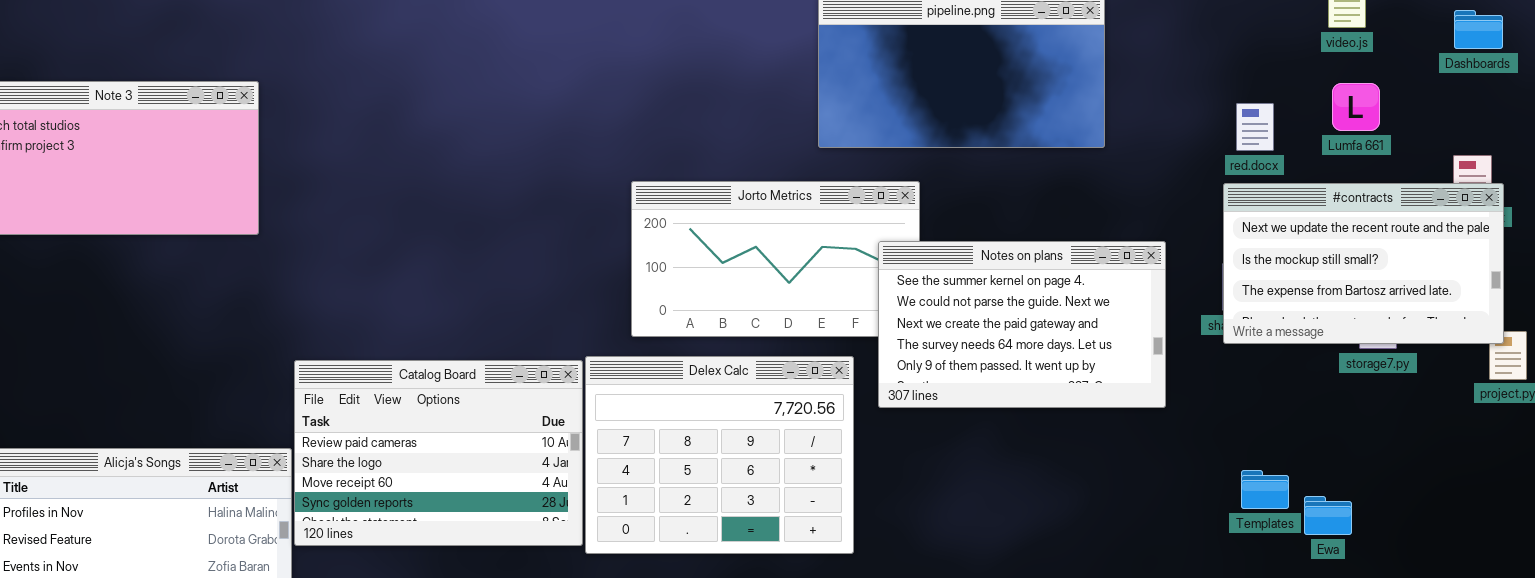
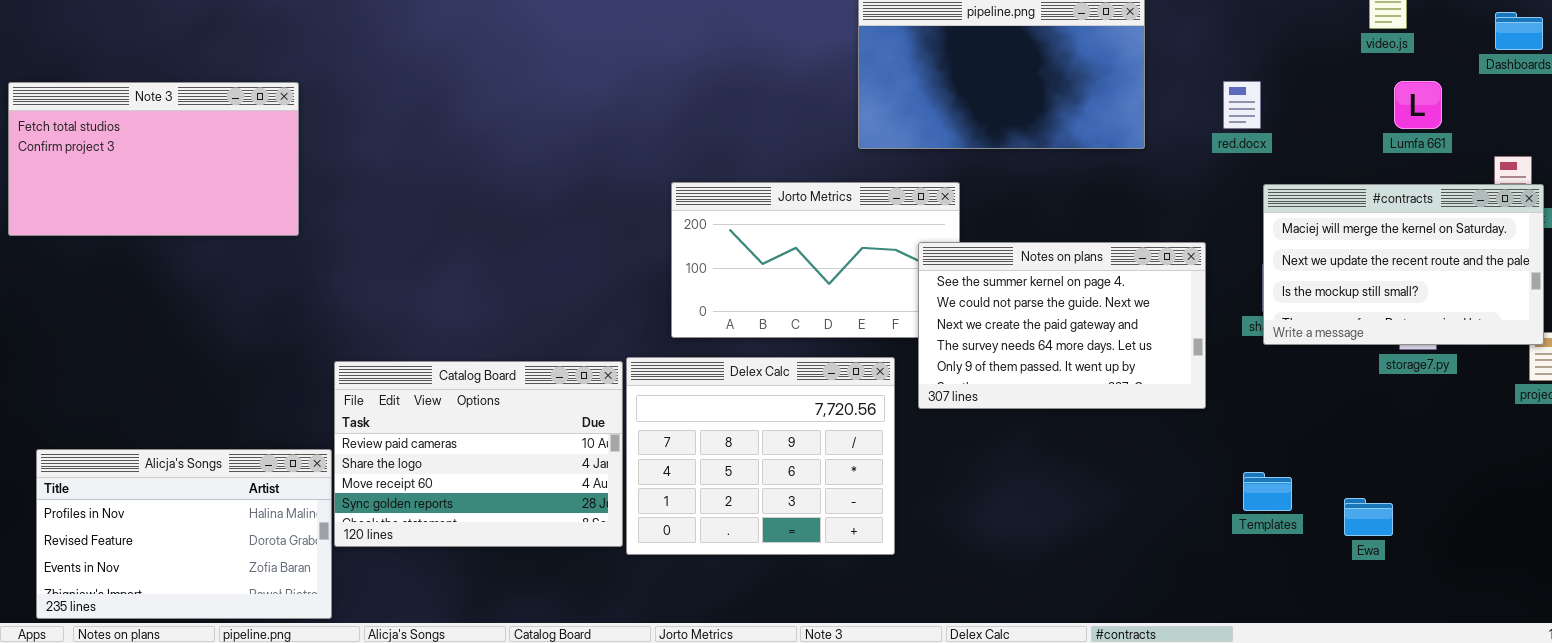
Lumfa 661: [1332,83,1380,131] -> [1394,81,1442,129], moved
red.docx: [1236,103,1274,151] -> [1223,81,1261,129], moved
#contracts: [1223,183,1504,344] -> [1263,184,1544,345], scrolled up 1 row
Templates: [1241,470,1289,509] -> [1243,472,1292,511], moved

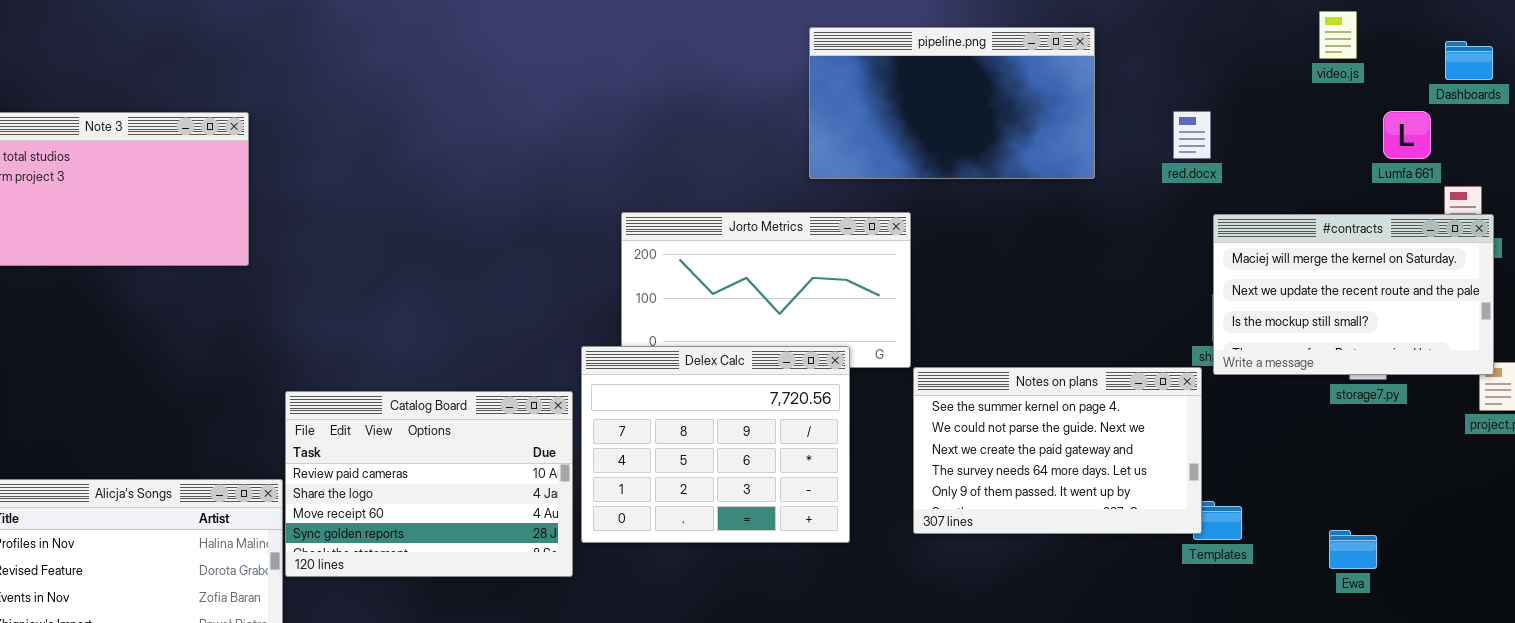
Lumfa 661: [1394,81,1442,129] -> [1383,111,1431,159], moved
Notes on plans: [918,242,1206,409] -> [913,367,1202,534], moved
Delex Calc: [626,357,895,555] -> [581,346,850,543], moved
Ewa: [1344,498,1393,536] -> [1329,530,1377,569], moved

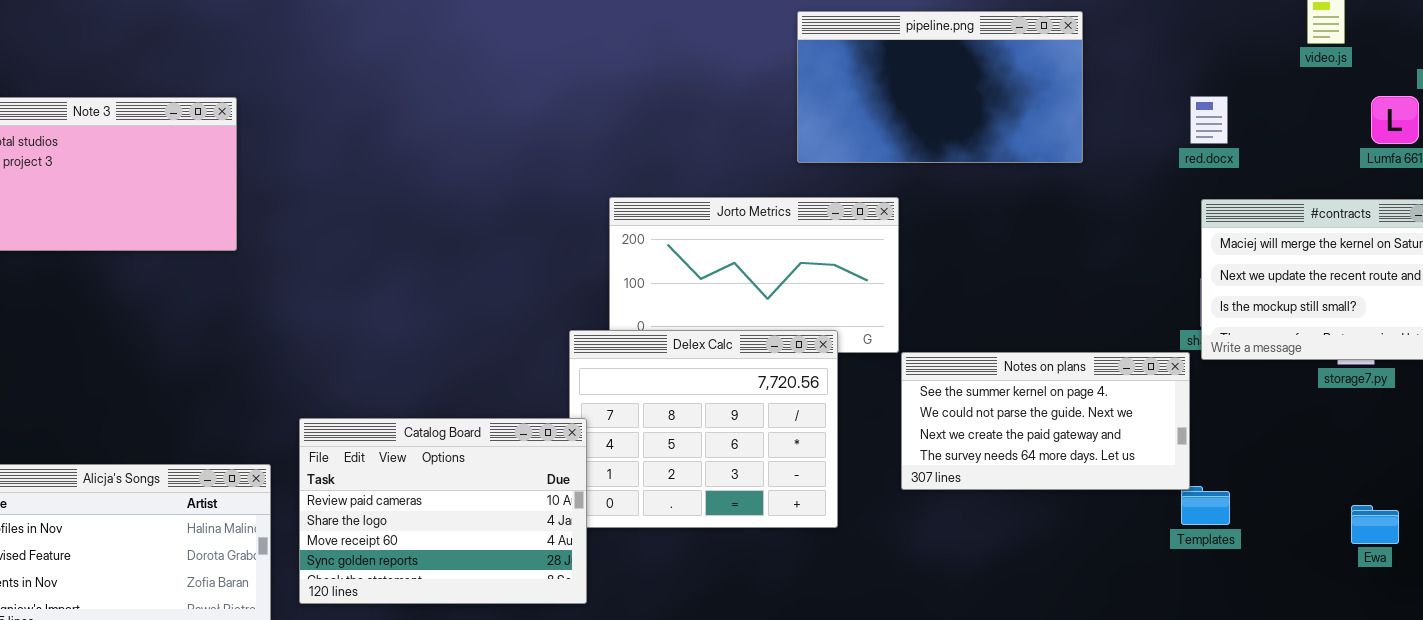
red.docx: [1173,111,1211,159] -> [1190,96,1228,144], moved
Notes on plans: [913,367,1202,534] -> [901,352,1190,490], resized
Catalog Board: [285,391,573,577] -> [299,418,587,604], moved
Ewa: [1329,530,1377,569] -> [1351,505,1399,544], moved

